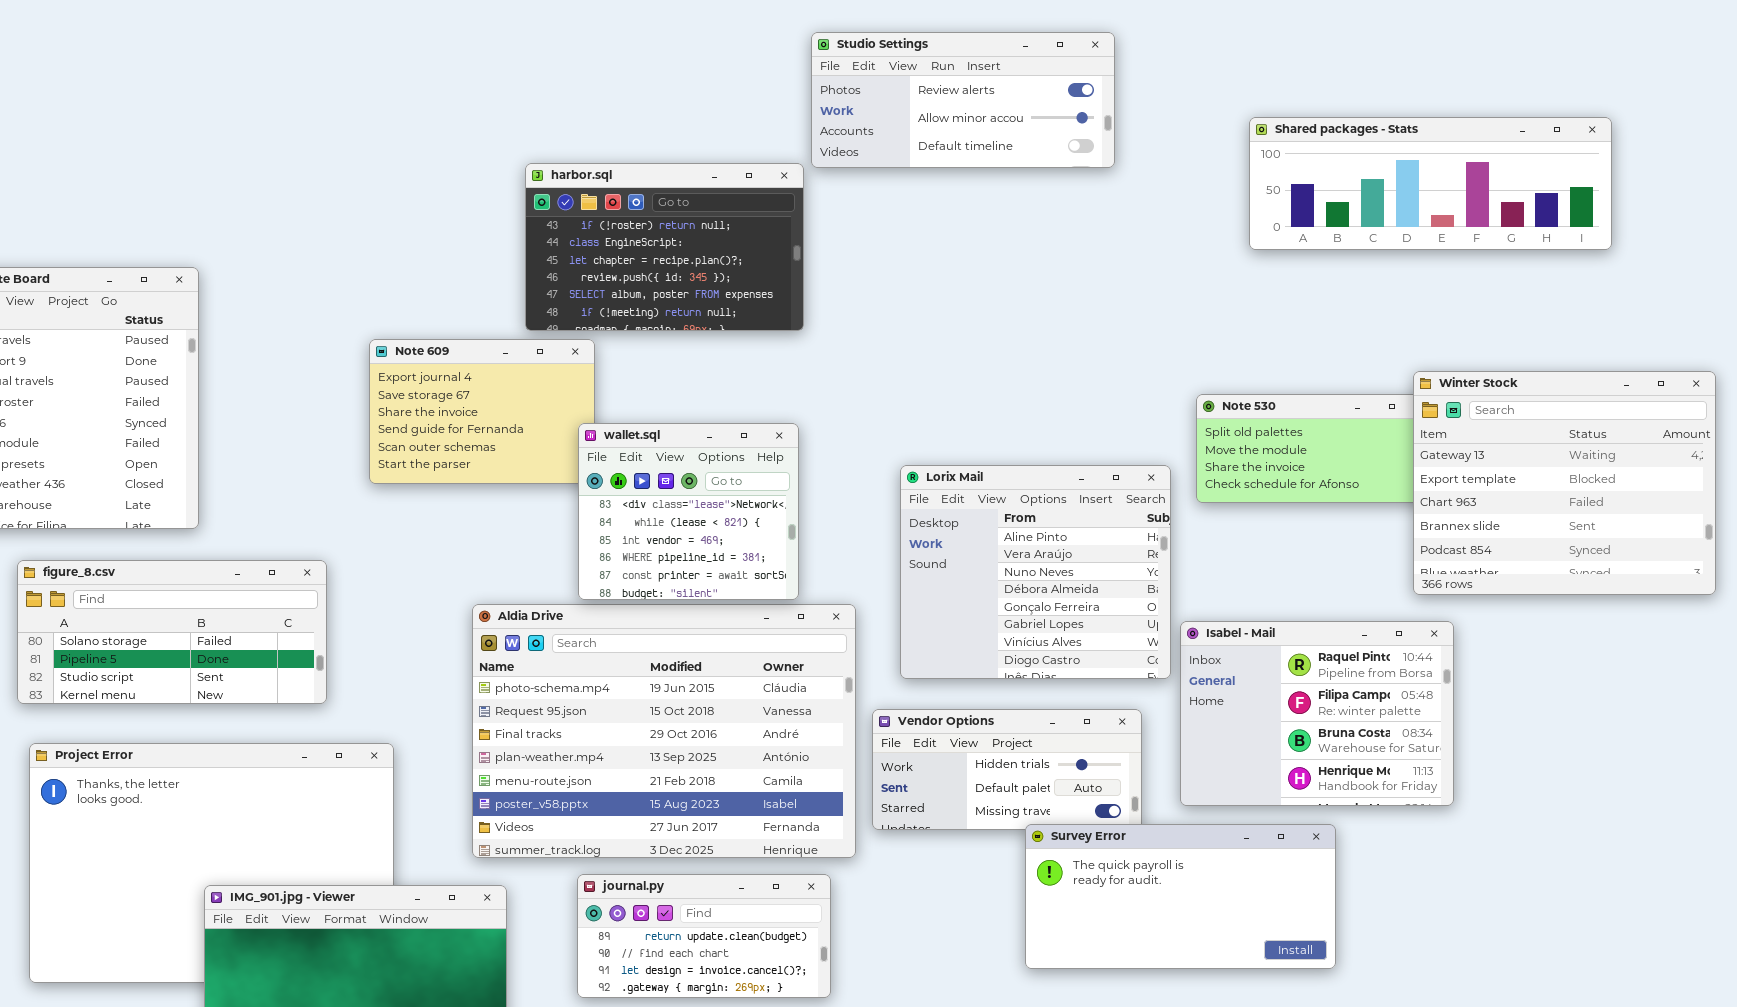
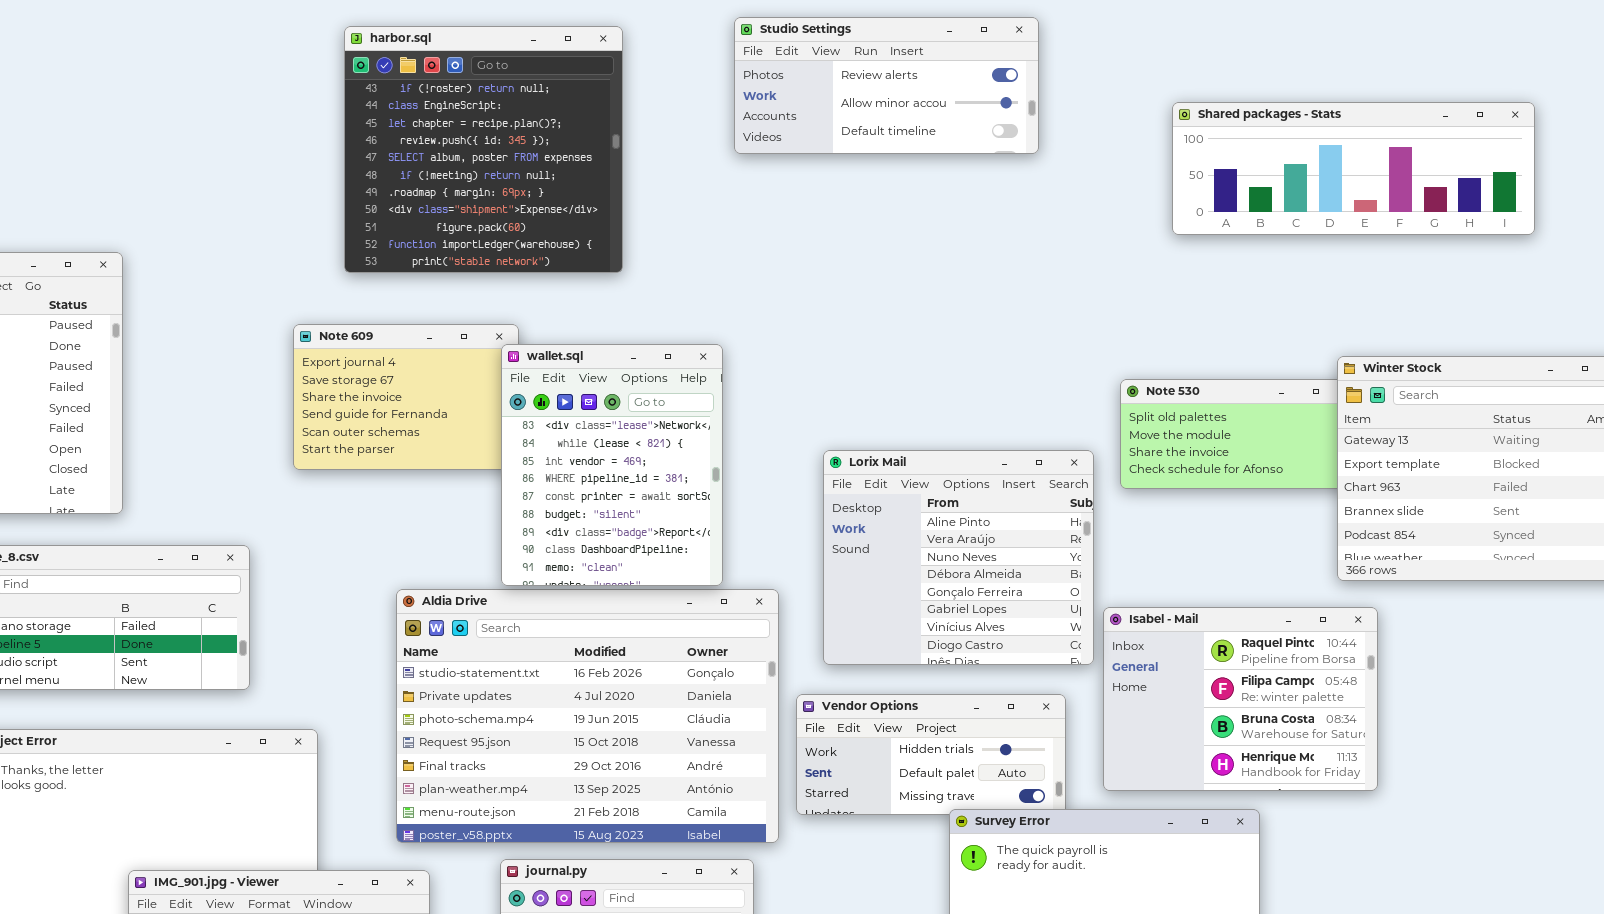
harbor.sql: [525,163,804,331] -> [344,26,623,273], moved, resized
wallet.sql: [578,423,799,600] -> [501,344,723,586], resized
Aldia Drive: [472,604,856,858] -> [396,589,779,843], scrolled up 2 rows

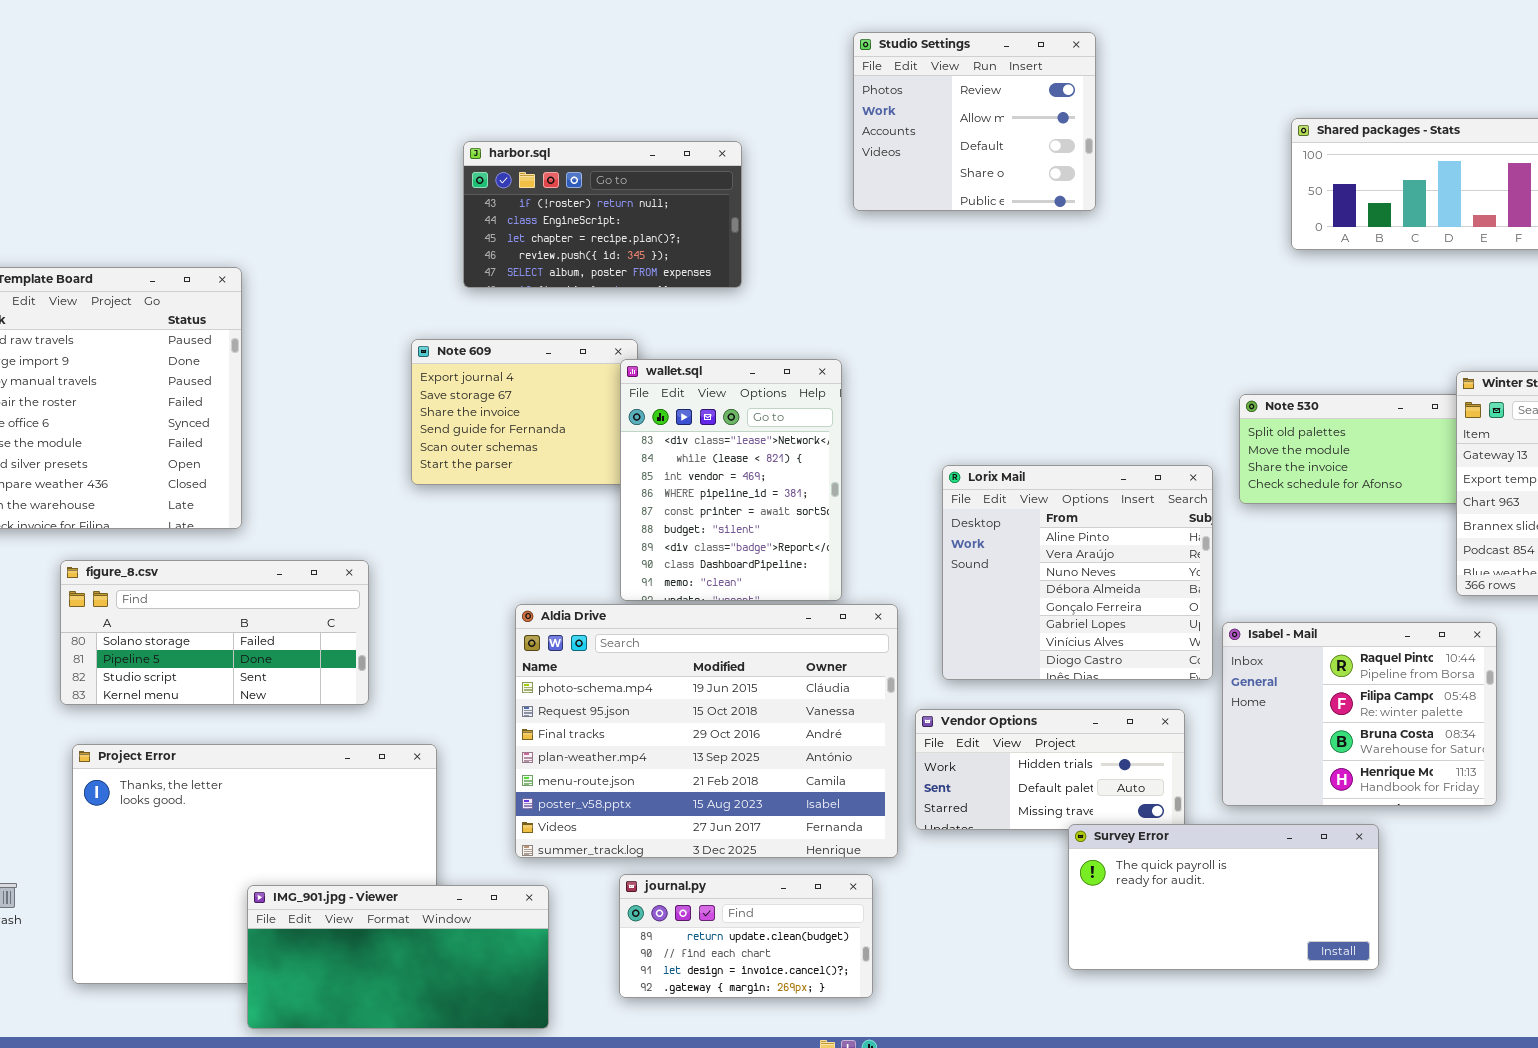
Studio Settings: [734,17,1039,154] -> [853,32,1096,211], resized
harbor.sql: [344,26,623,273] -> [463,141,742,288], resized
Aldia Drive: [396,589,779,843] -> [515,604,898,858], scrolled down 2 rows

